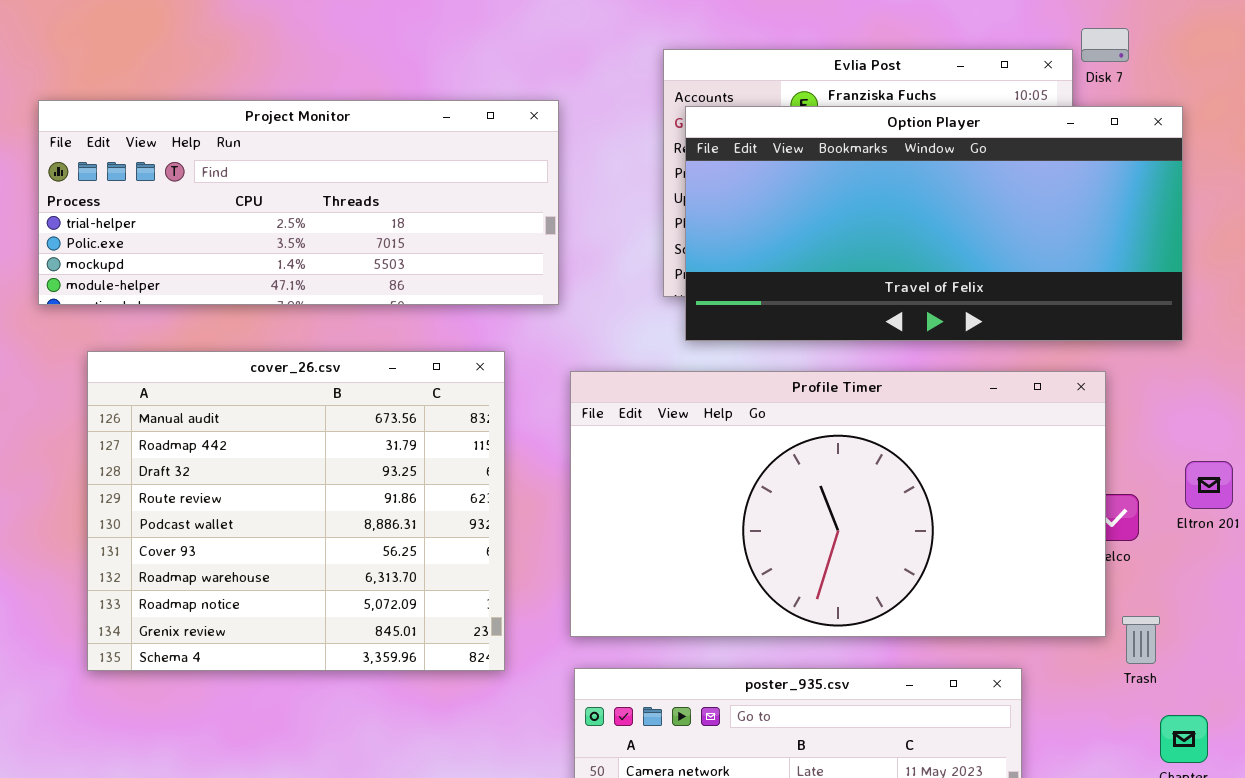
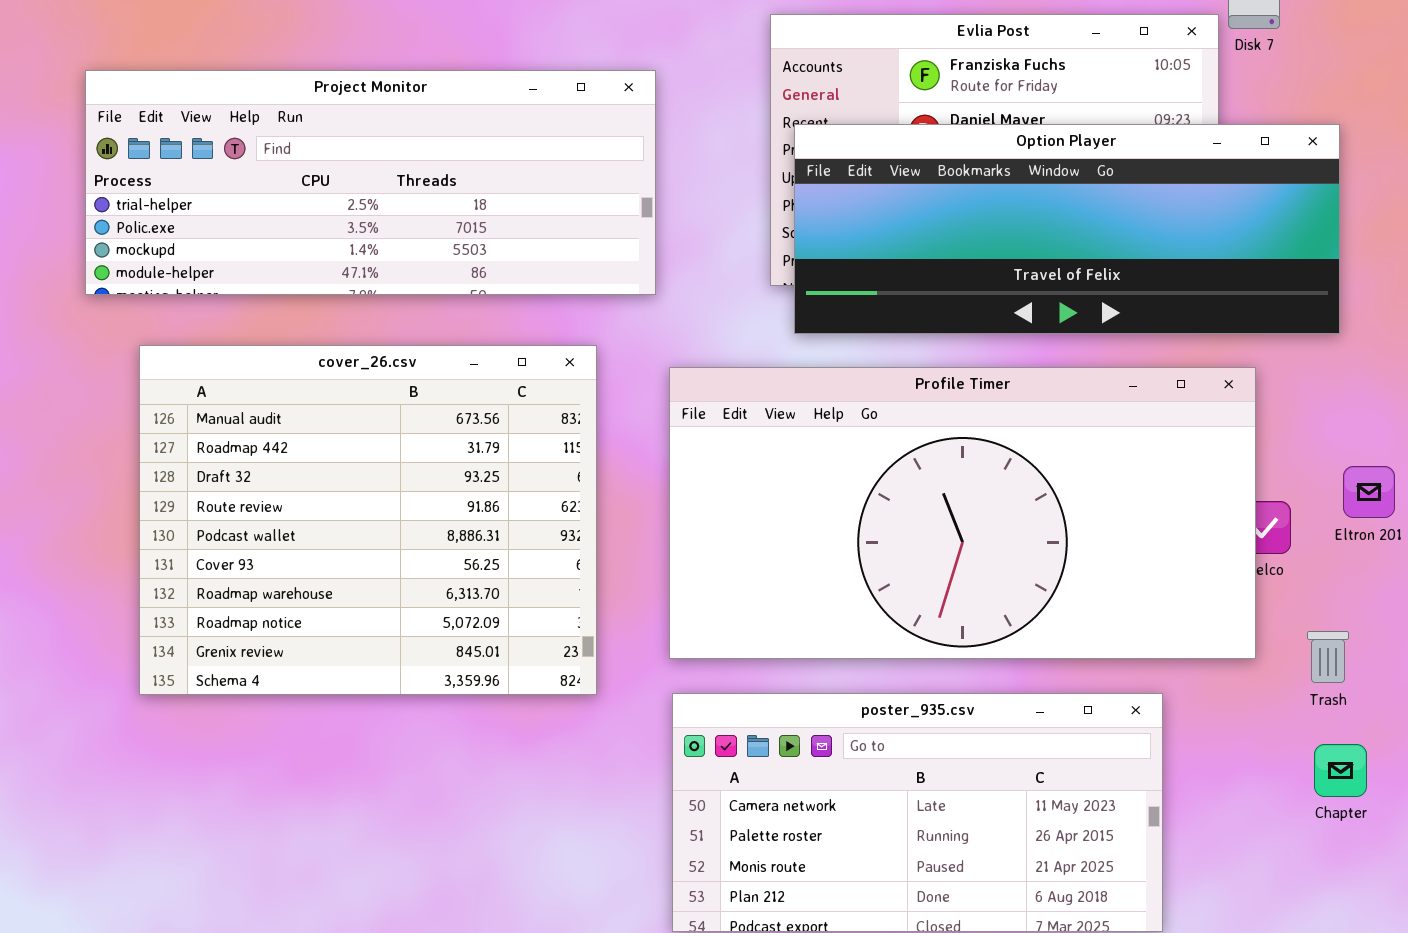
Option Player: [685,106,1183,341] -> [794,124,1340,334], resized
Trash: [1122,616,1160,664] -> [1307,631,1349,683], moved

